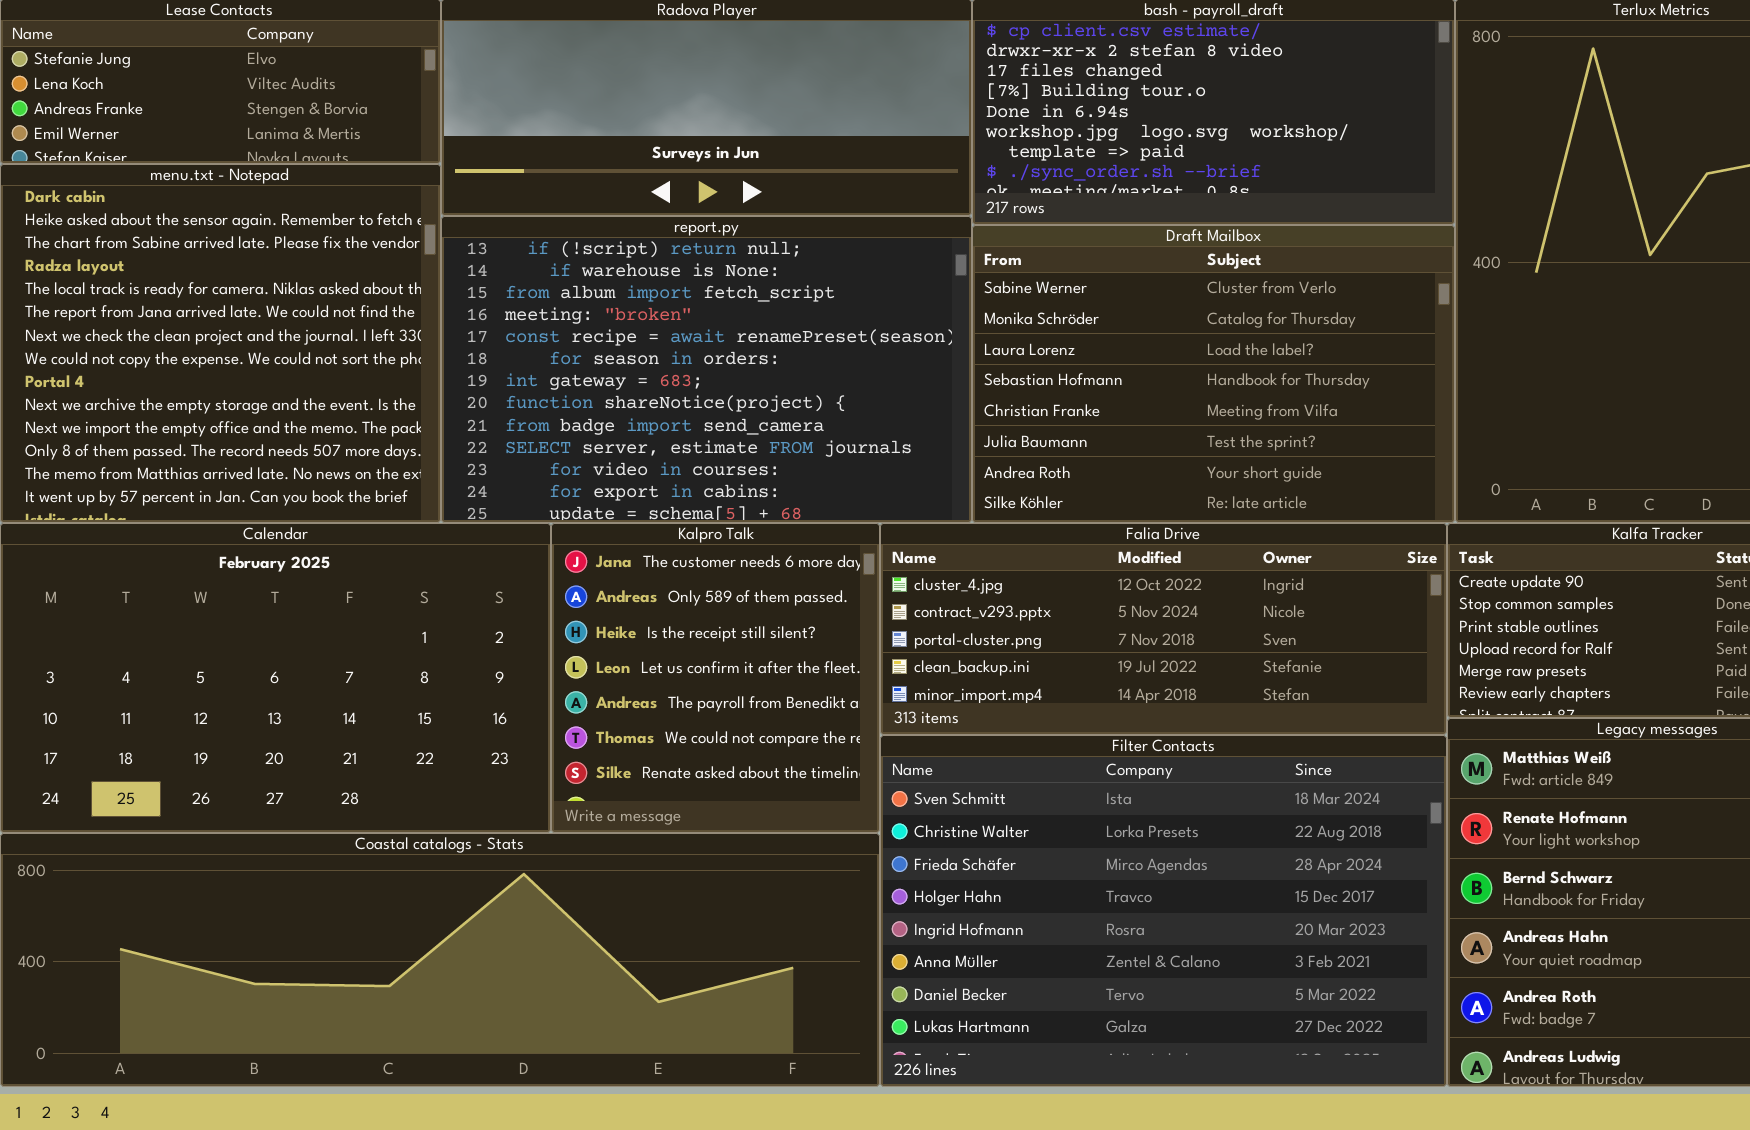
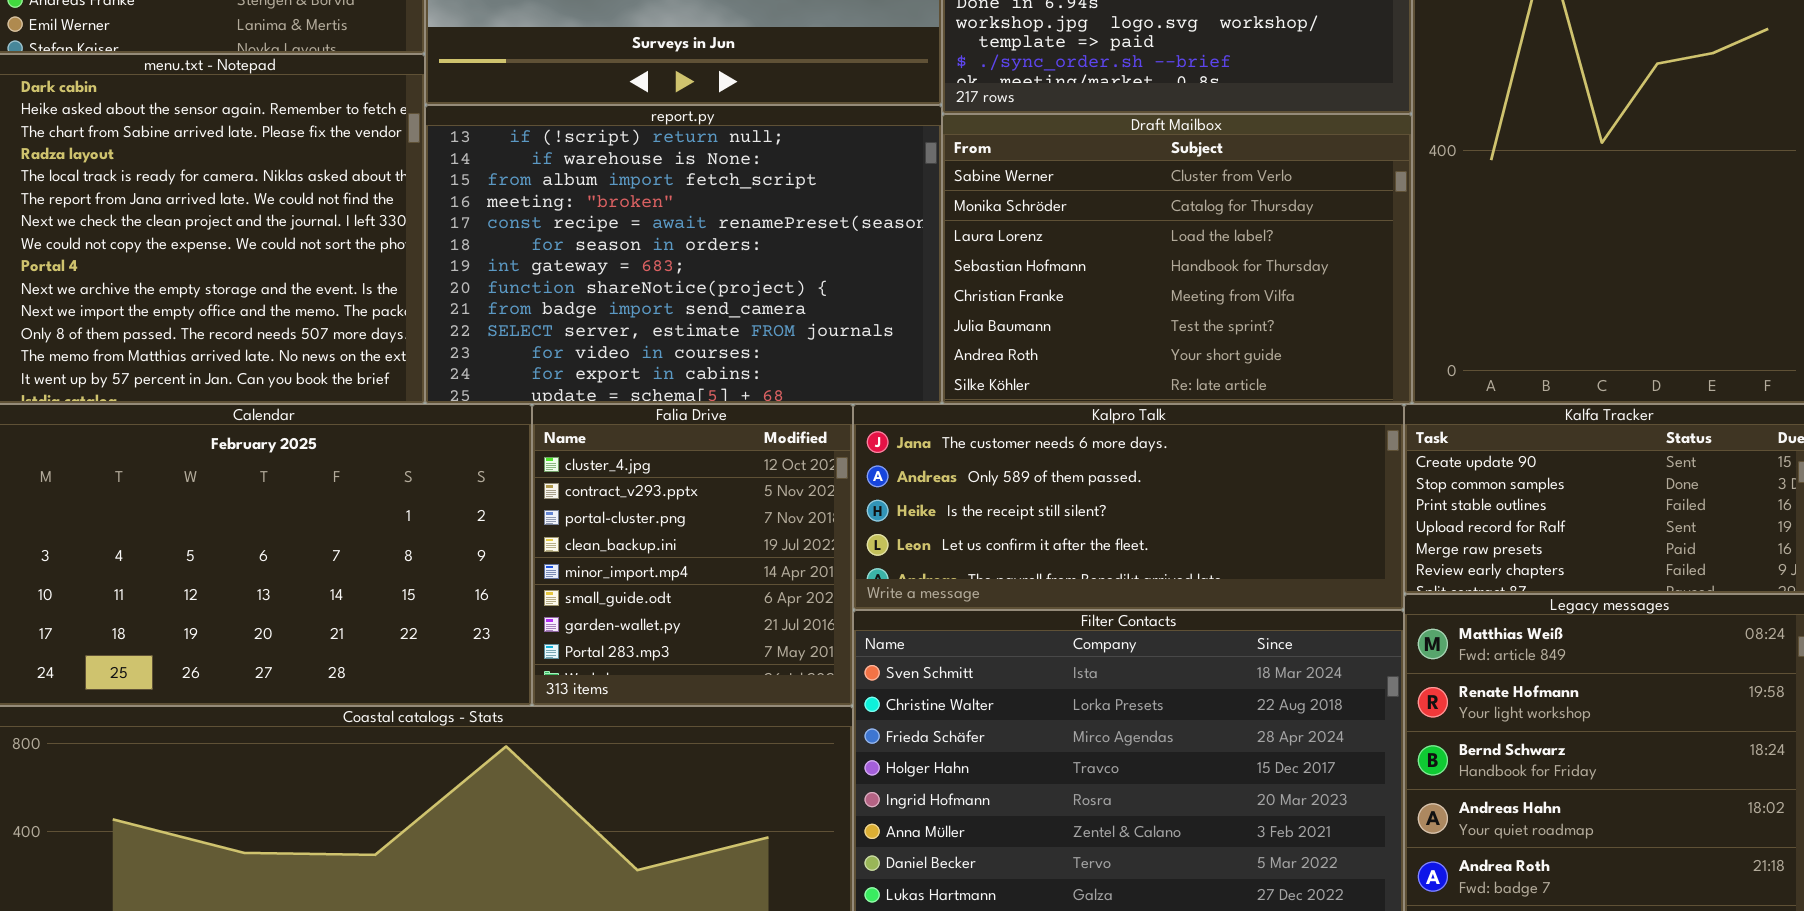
Kalpro Talk: [551,523,880,833] -> [853,404,1404,610], moved, resized
Falia Drive: [880,523,1447,735] -> [532,404,853,706], moved, resized

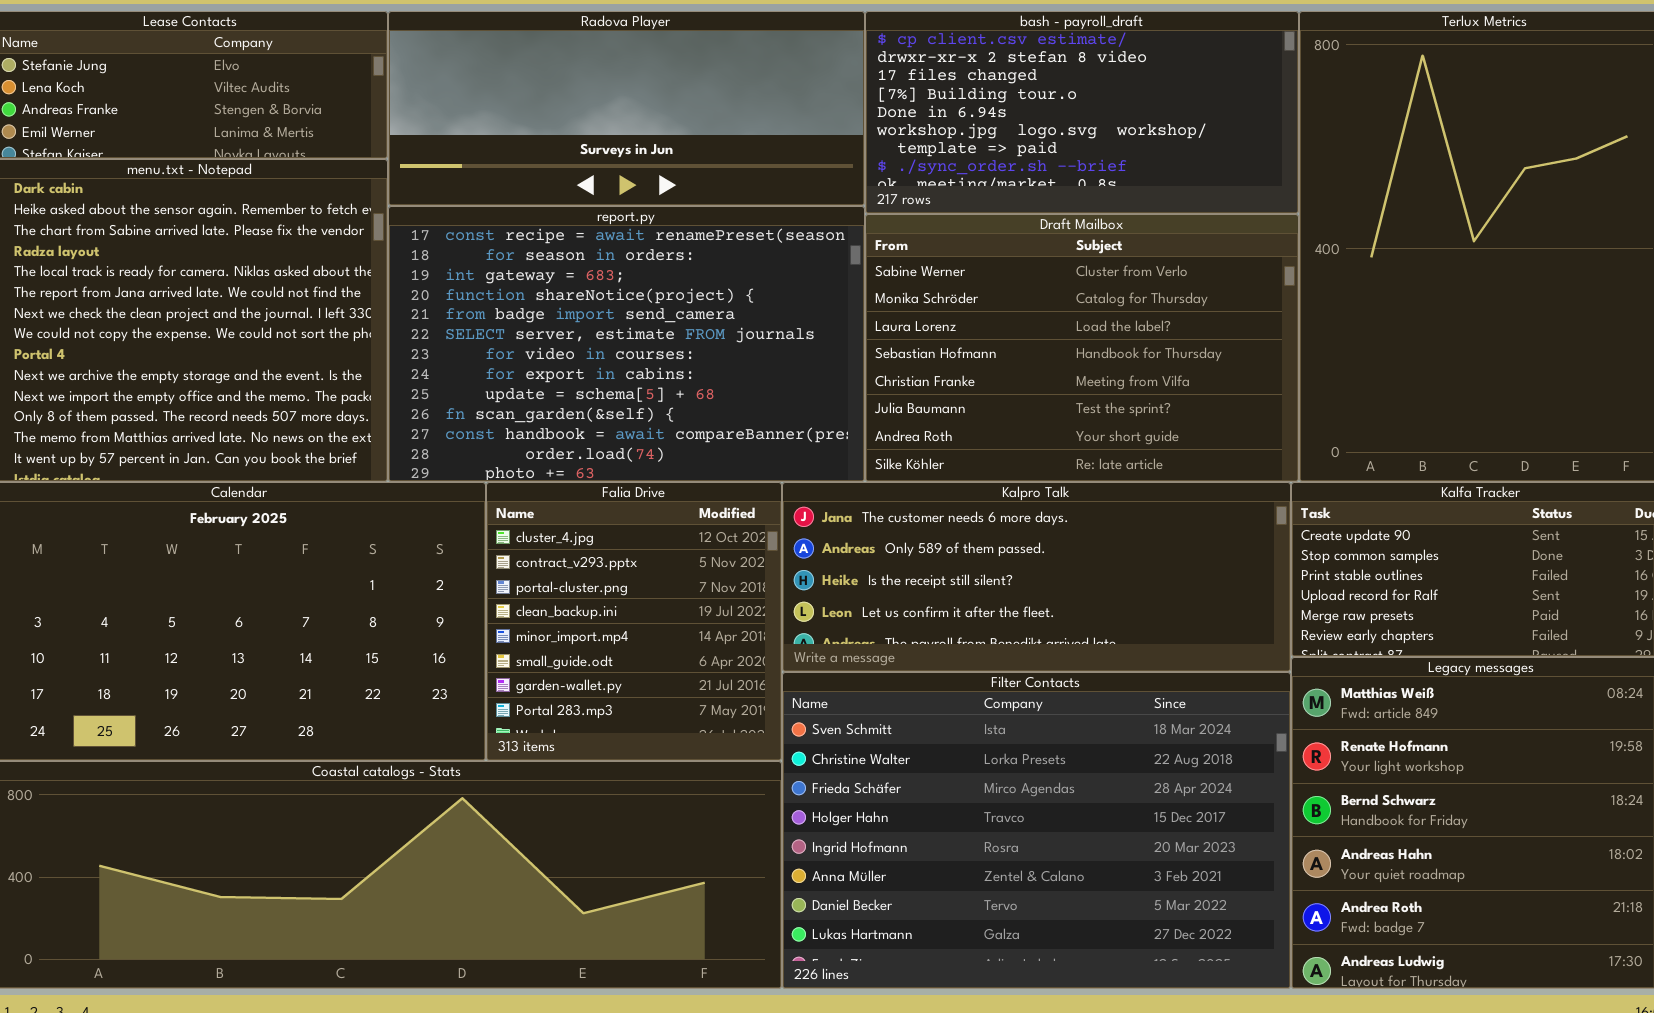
report.py: [425,105,942,404] -> [388,206,865,482], scrolled down 4 rows

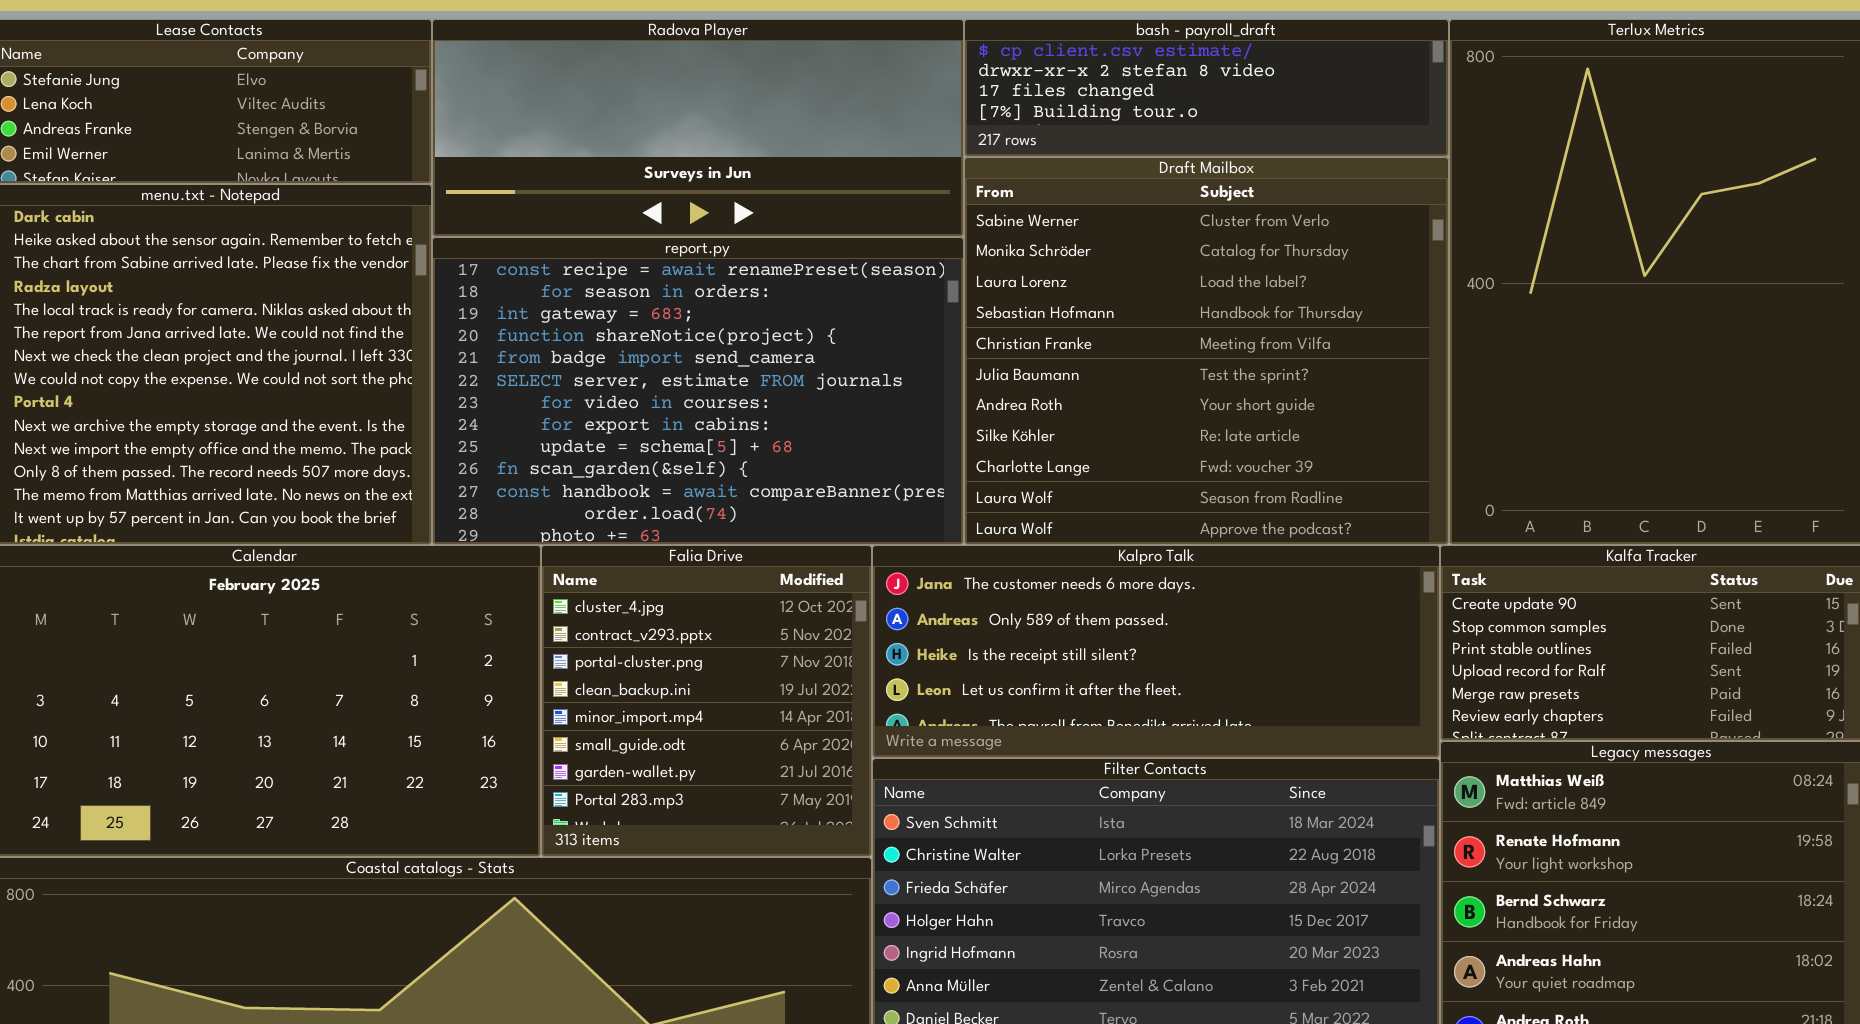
bash - payroll_draft: [865,11,1299,214] -> [964,19,1449,157], resized
Draft Mailbox: [865,214,1299,482] -> [964,157,1449,545], resized

